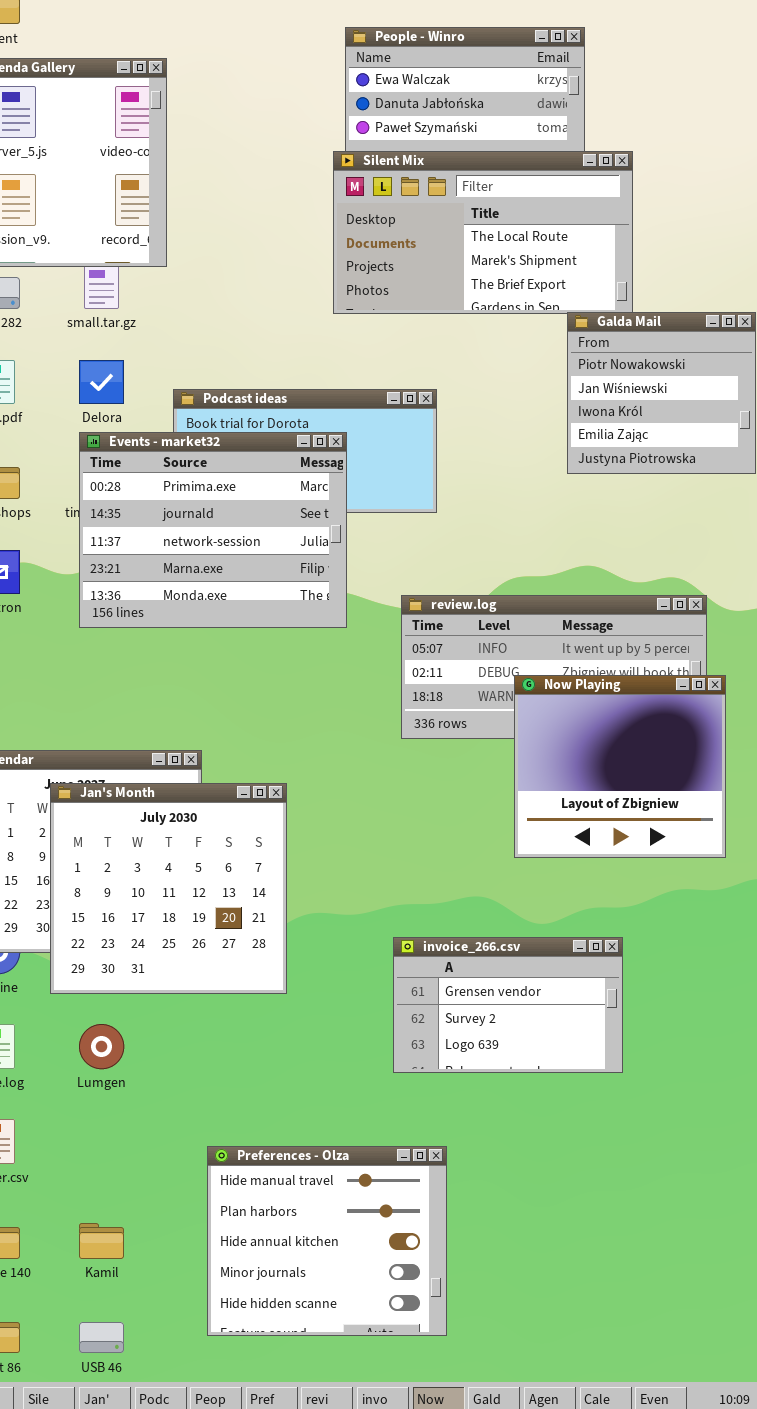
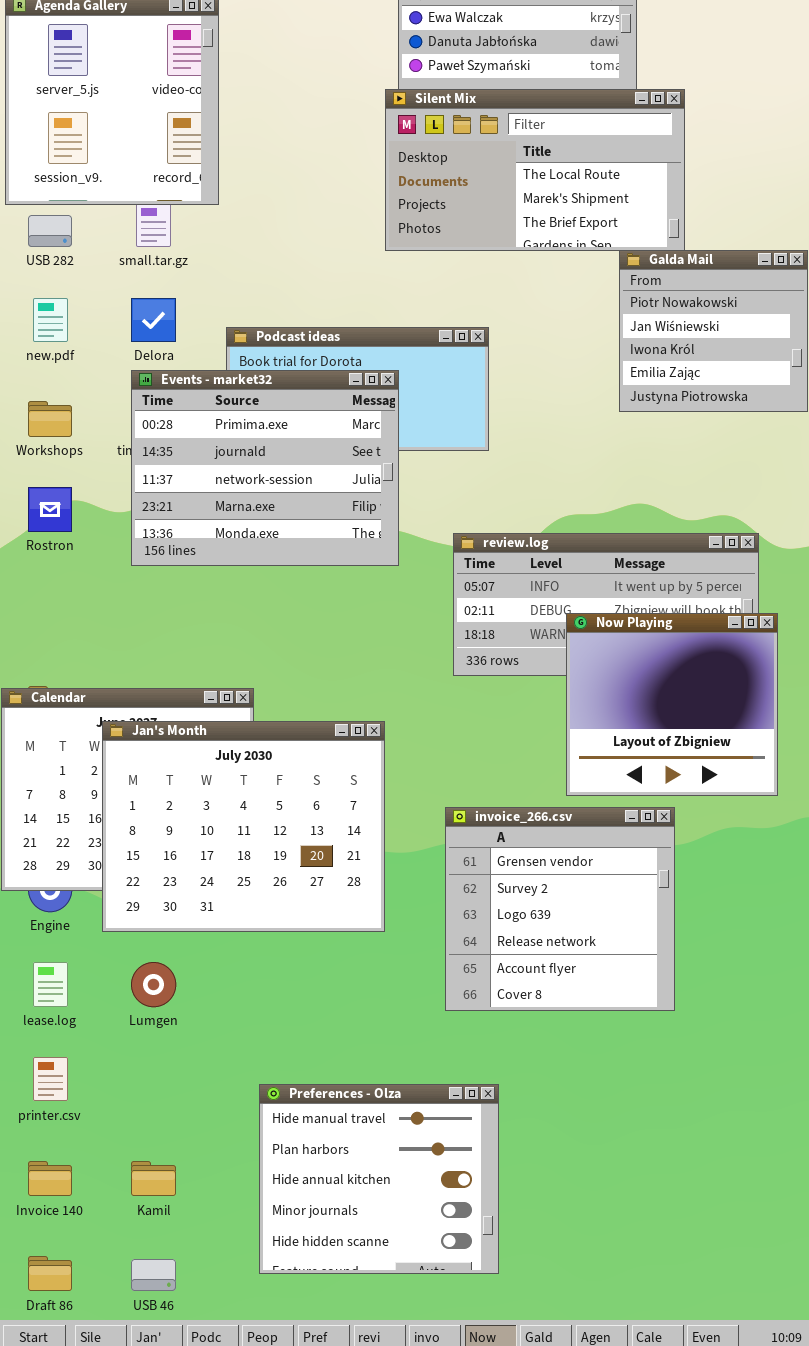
Jan's Month: [50,783,287,994] -> [102,721,385,932], resized
invoice_266.csv: [393,937,623,1073] -> [445,807,675,1011], resized

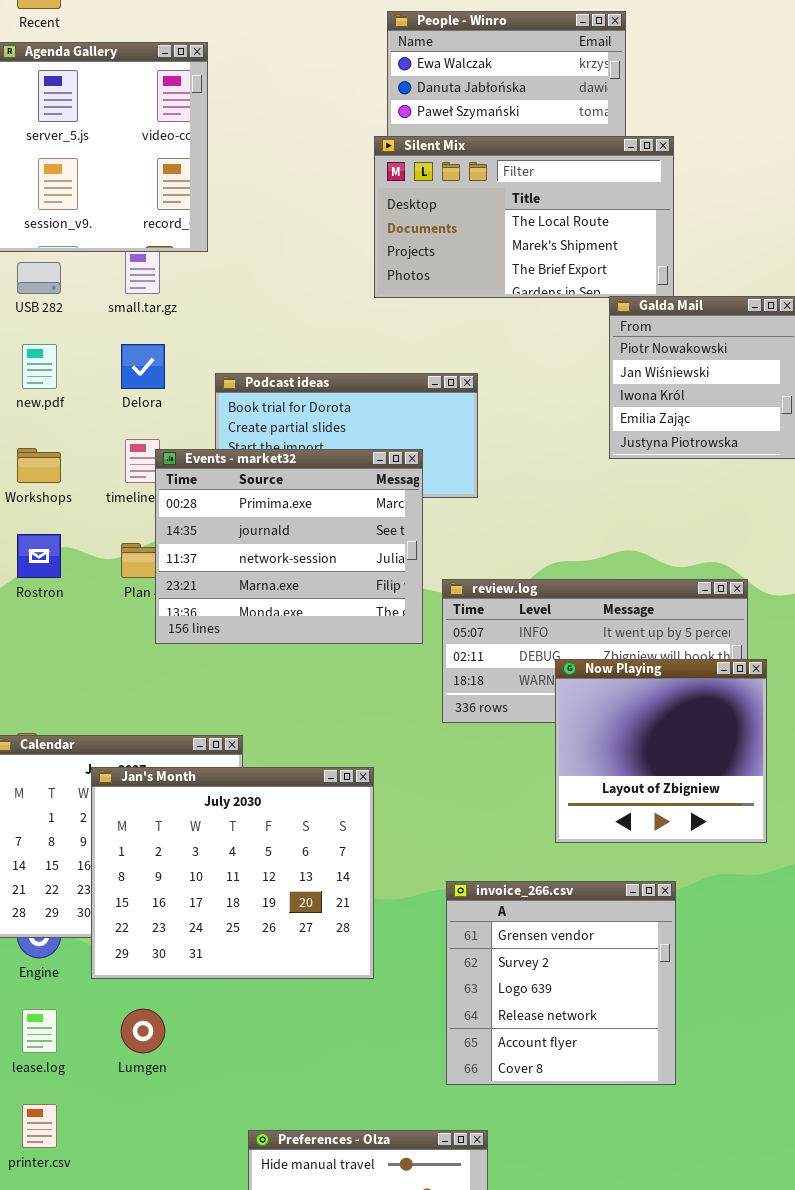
Events - market32: [131,370,399,566] -> [155,449,423,644], moved
invoice_266.csv: [445,807,675,1011] -> [446,881,676,1085], moved

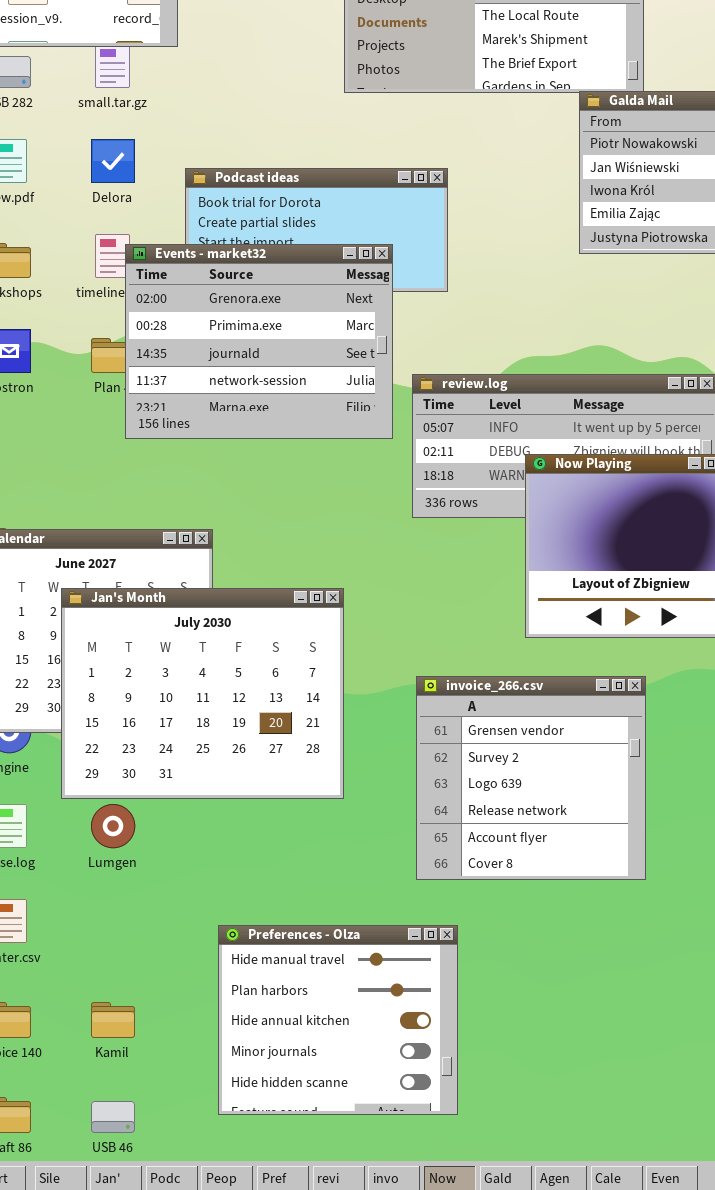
Events - market32: [155,449,423,644] -> [125,244,393,439], scrolled up 1 row
Jan's Month: [91,767,374,979] -> [61,588,344,799], moved

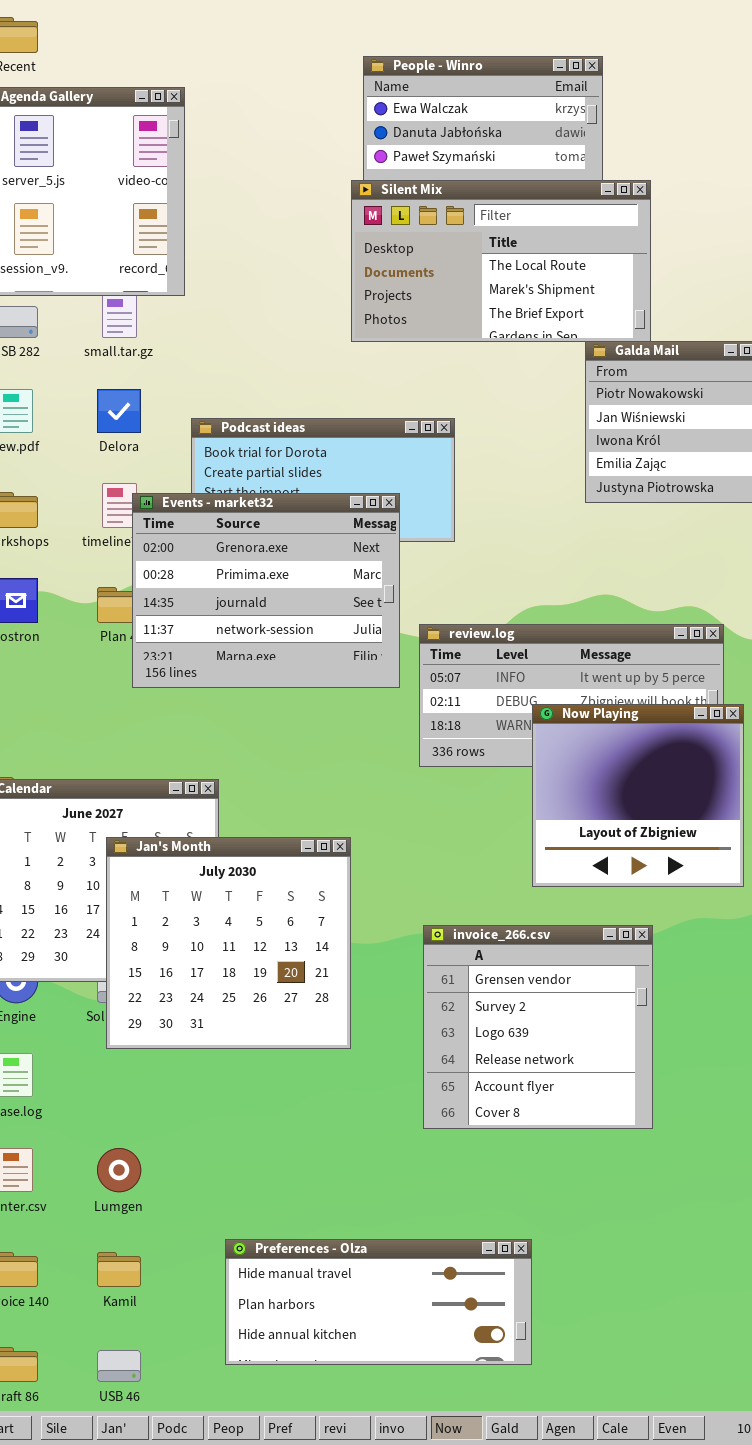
Jan's Month: [61,588,344,799] -> [106,837,351,1049], resized
Lumgen: [91,804,135,848] -> [97,1148,141,1192], moved
Preferences - Olza: [218,925,458,1115] -> [225,1239,532,1365], resized

